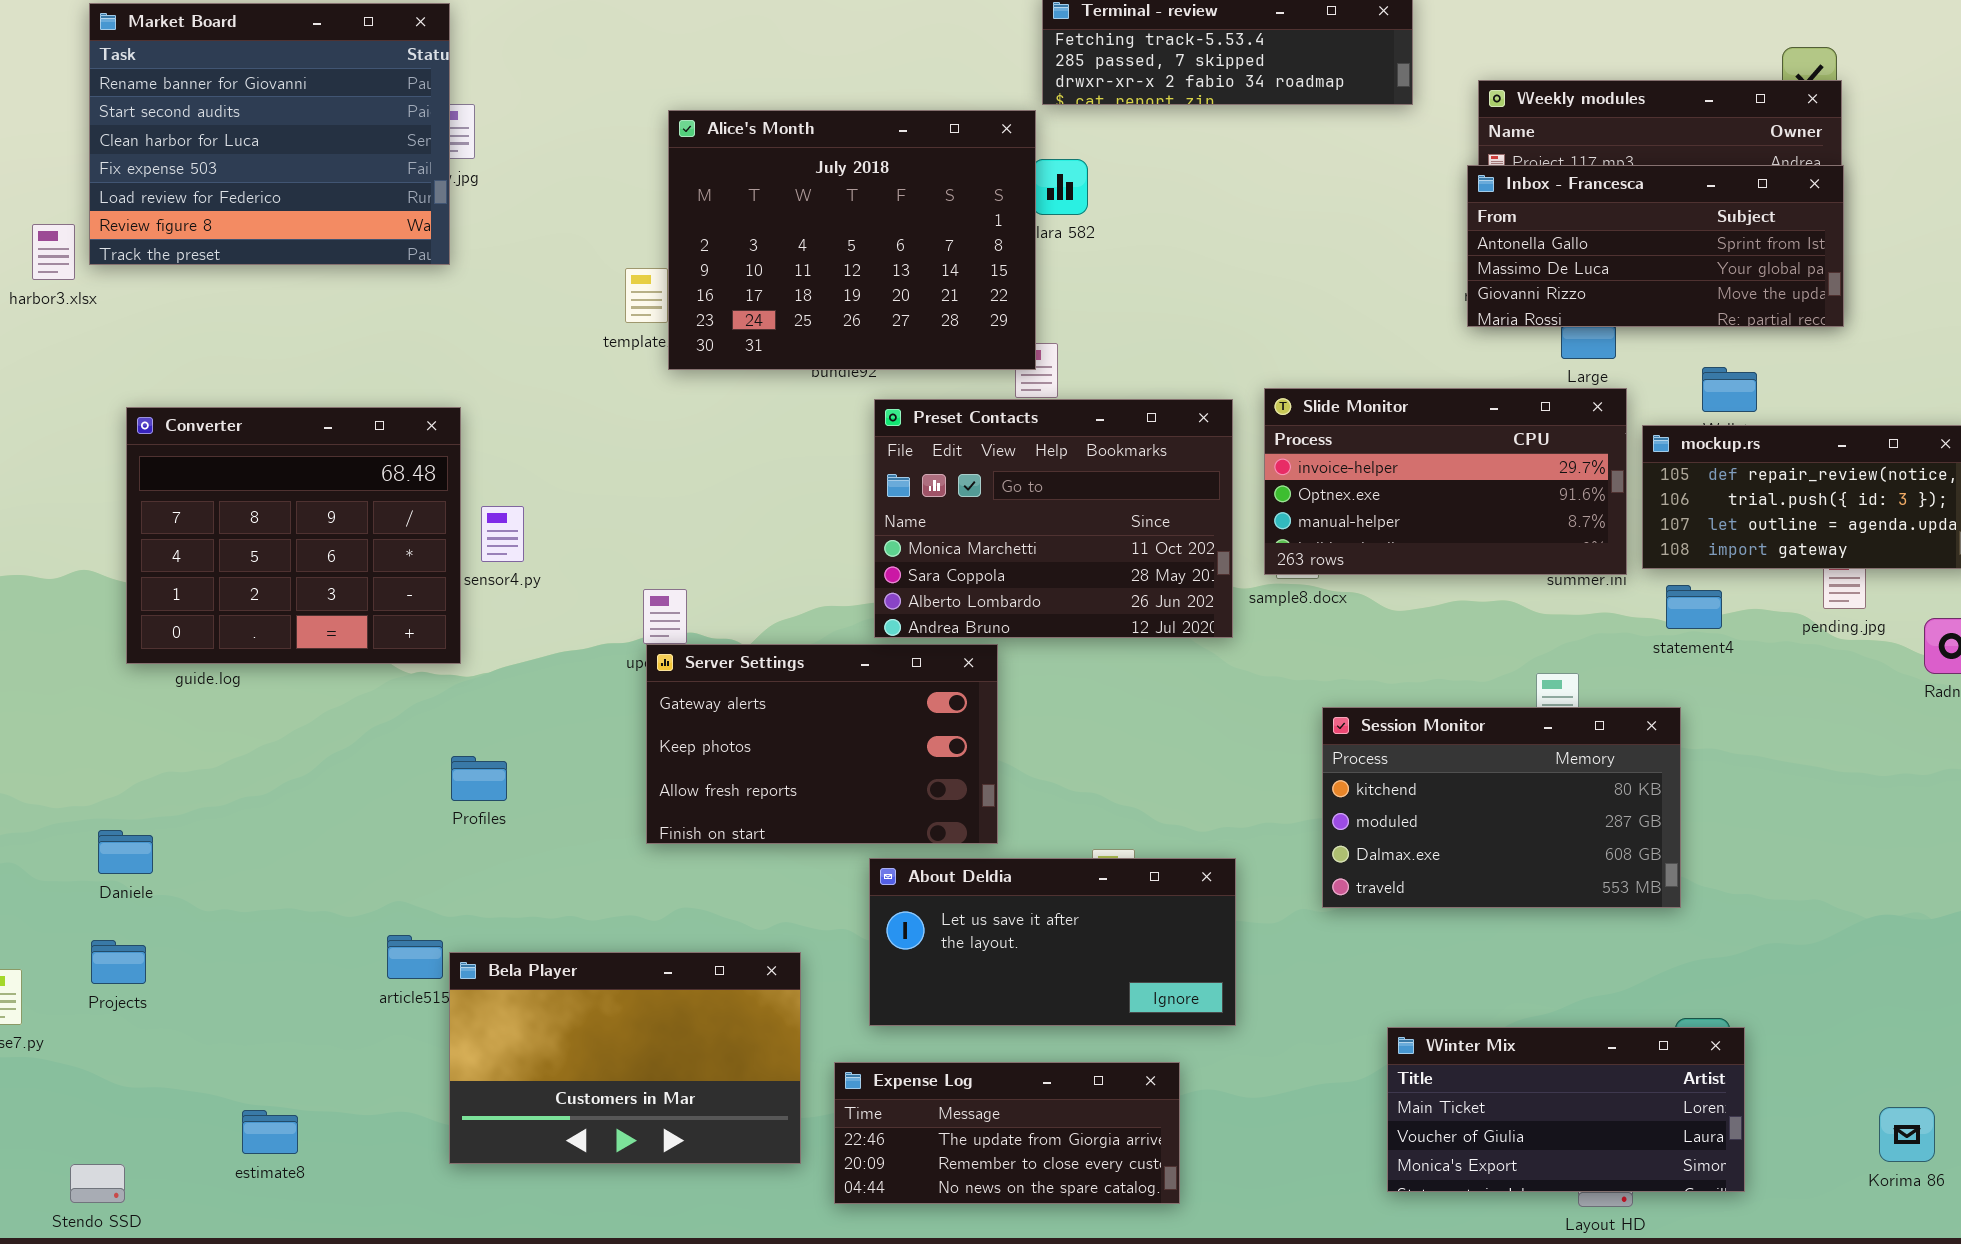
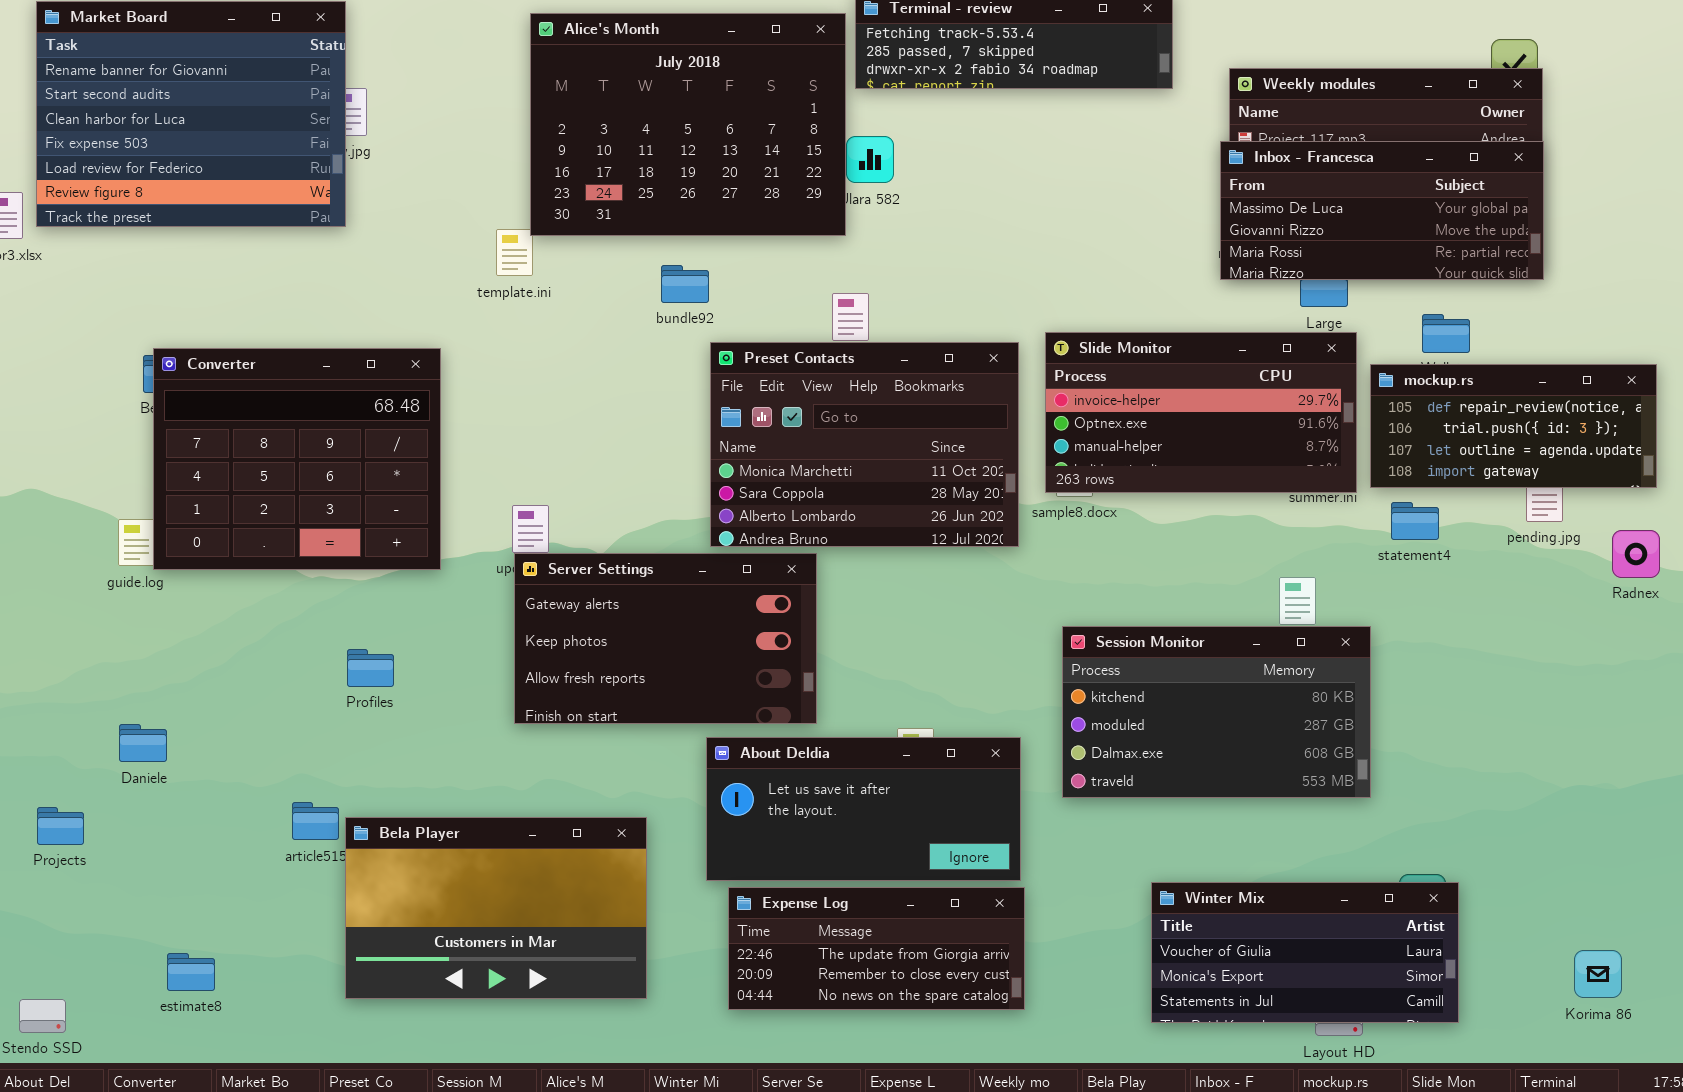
Alice's Month: [668,110,1036,370] -> [530,13,846,236], moved
Inbox - Francesca: [1467,165,1844,327] -> [1220,141,1544,280], scrolled down 1 row
Converter: [126,407,461,664] -> [153,348,441,570], moved
Session Monitor: [1322,707,1681,908] -> [1062,626,1371,798], moved
Daniele: [98,830,153,874] -> [119,724,167,762], moved
Winter Mix: [1387,1027,1745,1192] -> [1151,882,1459,1023], scrolled down 1 row
Expense Log: [834,1062,1180,1204] -> [728,887,1025,1010], moved

